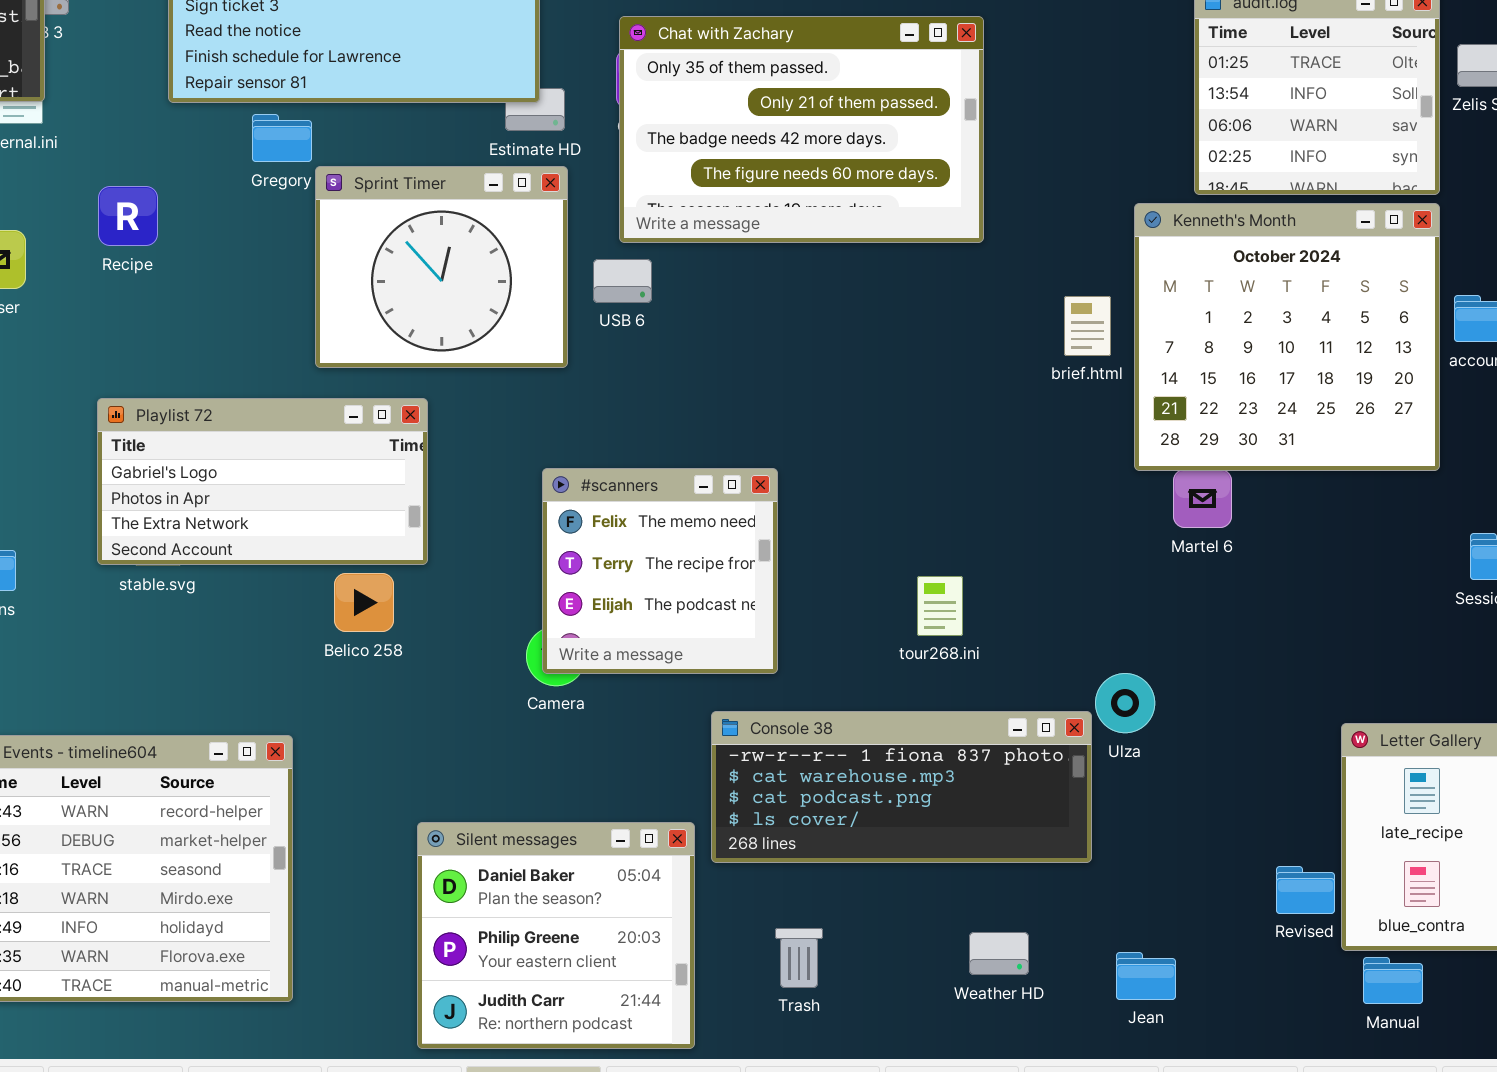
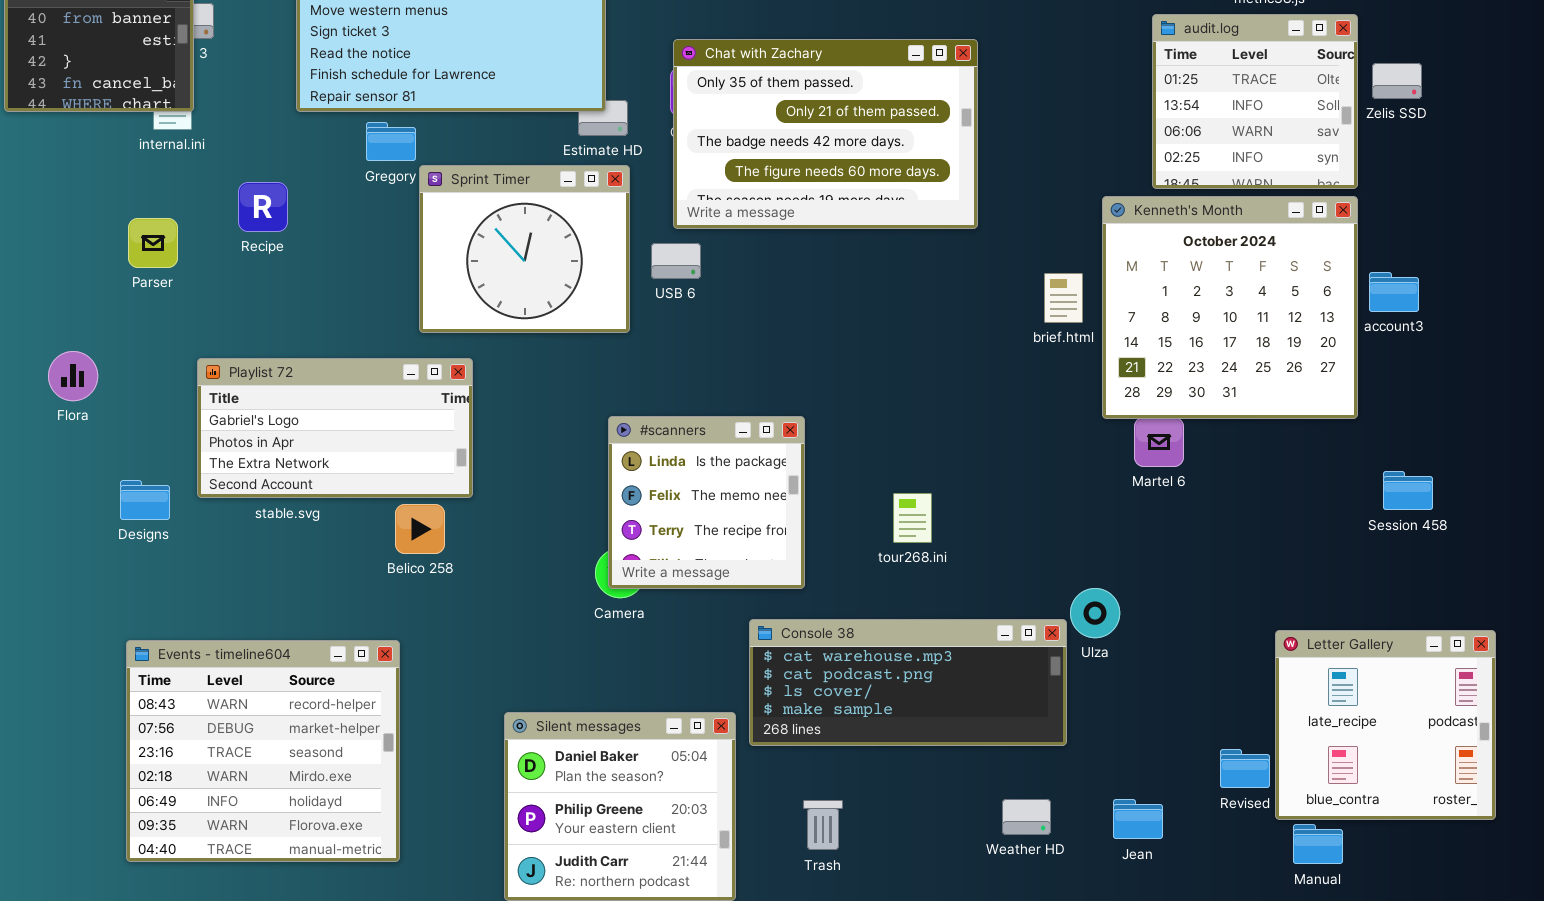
Playlist 72: [97,398,428,565] -> [197,358,473,498], moved
#scanners: [542,468,778,674] -> [608,416,805,589], scrolled up 1 row
Belico 258: [334,573,394,632] -> [395,504,445,554], moved
tour268.ini: [917,576,963,636] -> [893,493,932,543], moved
Console 38: [711,711,1092,863] -> [749,619,1067,746], scrolled down 1 row
Weather HD: [969,932,1029,975] -> [1002,799,1051,835], moved
Jean: [1116,952,1176,1000] -> [1113,799,1163,839], moved

